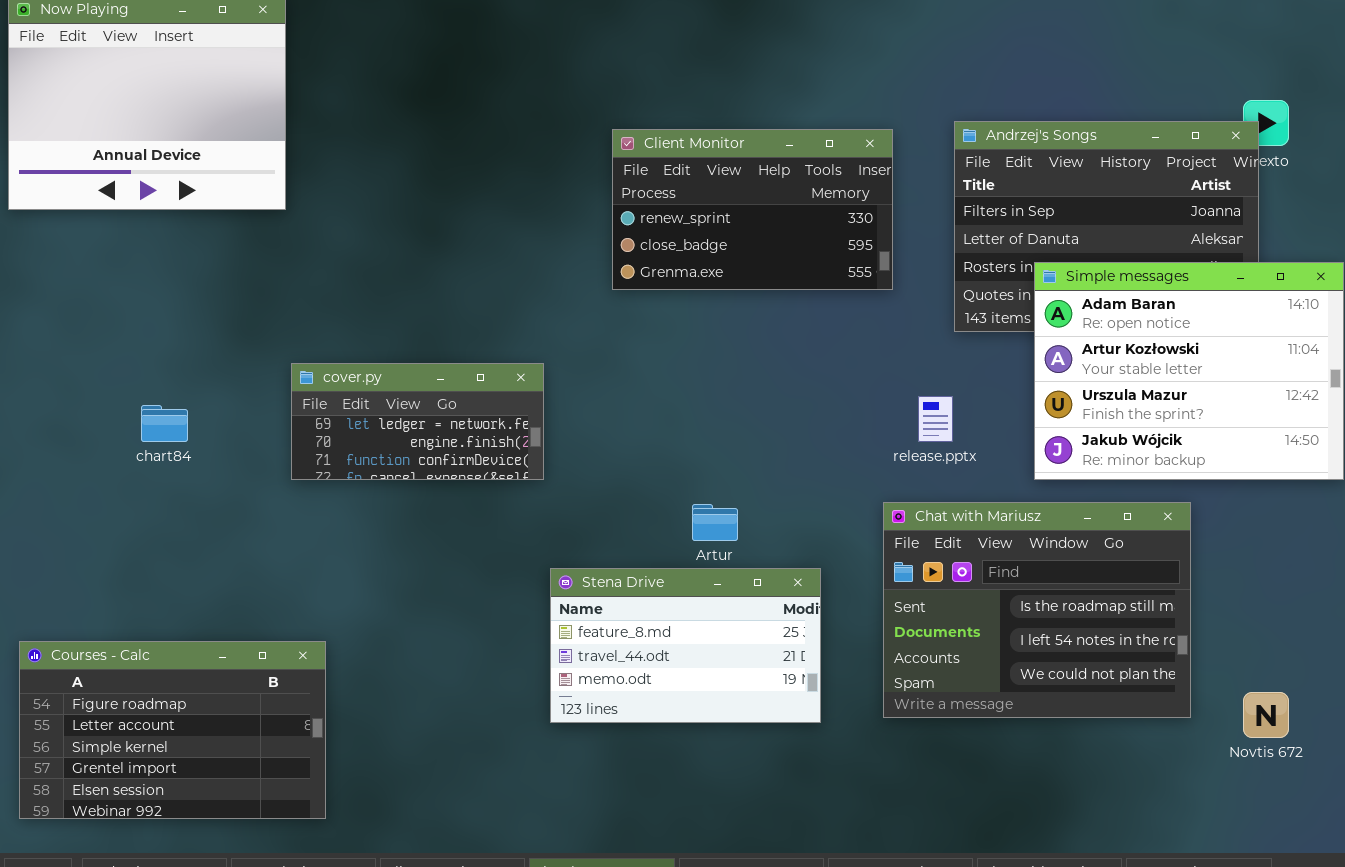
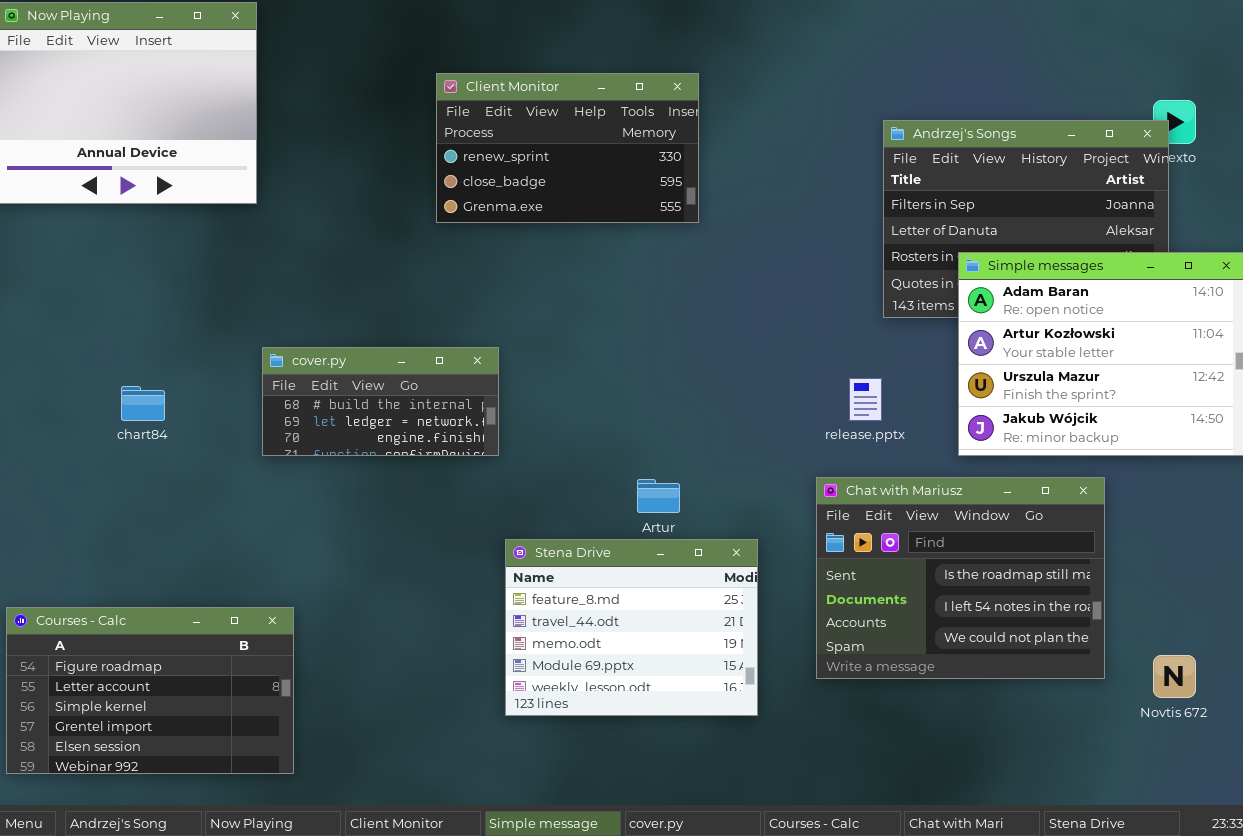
Client Monitor: [612,129,893,290] -> [436,73,699,223], moved
cover.py: [291,363,544,480] -> [262,347,499,456], scrolled up 1 row
Stena Drive: [550,568,821,723] -> [505,539,758,716], resized

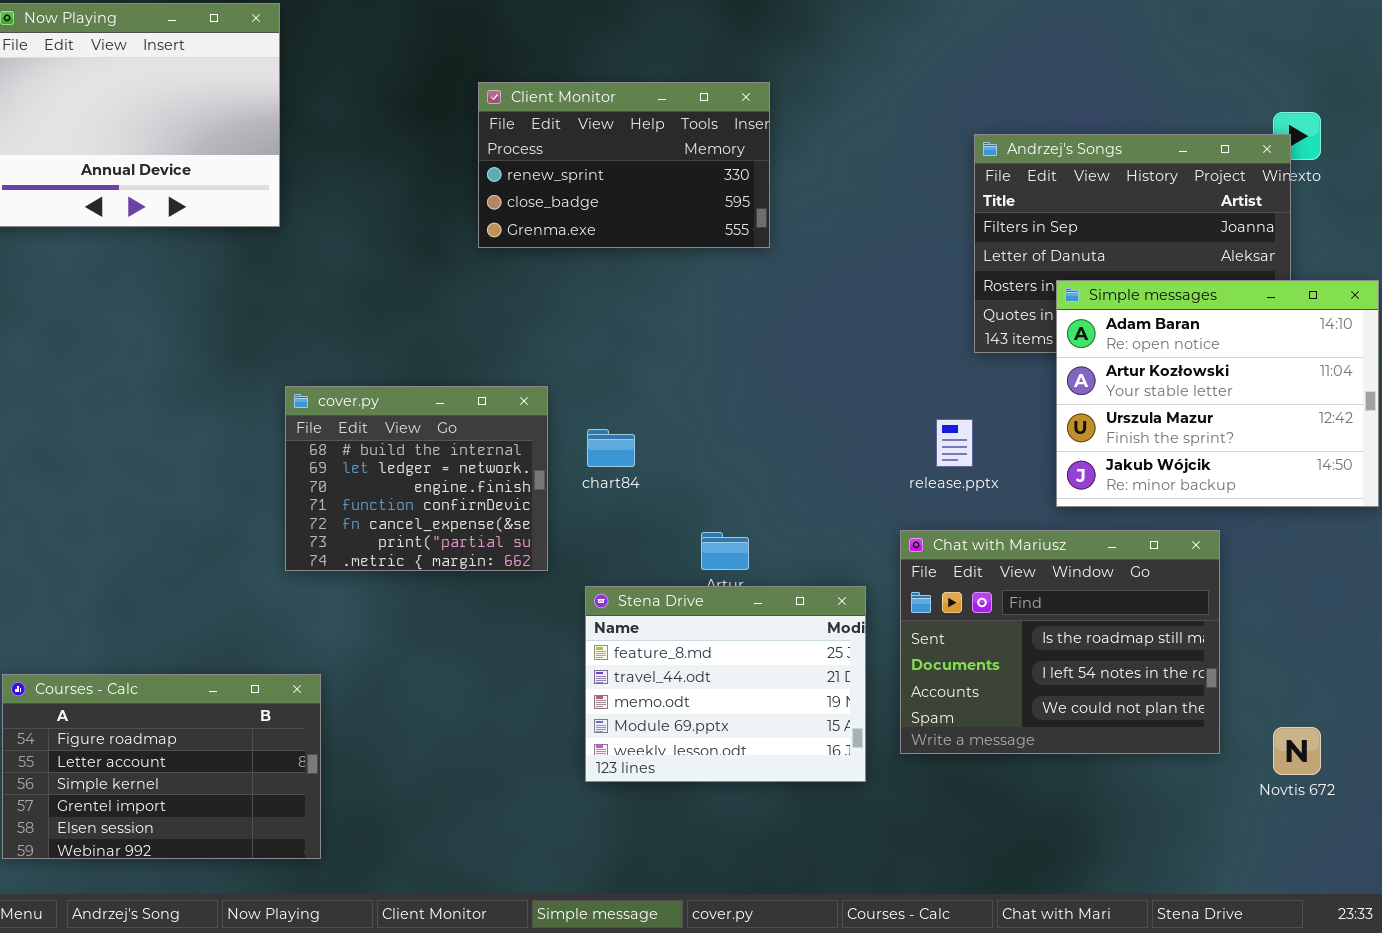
cover.py: [262,347,499,456] -> [285,386,548,571], resized
chart84: [121,386,165,421] -> [587,429,635,467], moved
Stena Drive: [505,539,758,716] -> [585,586,866,782], moved

